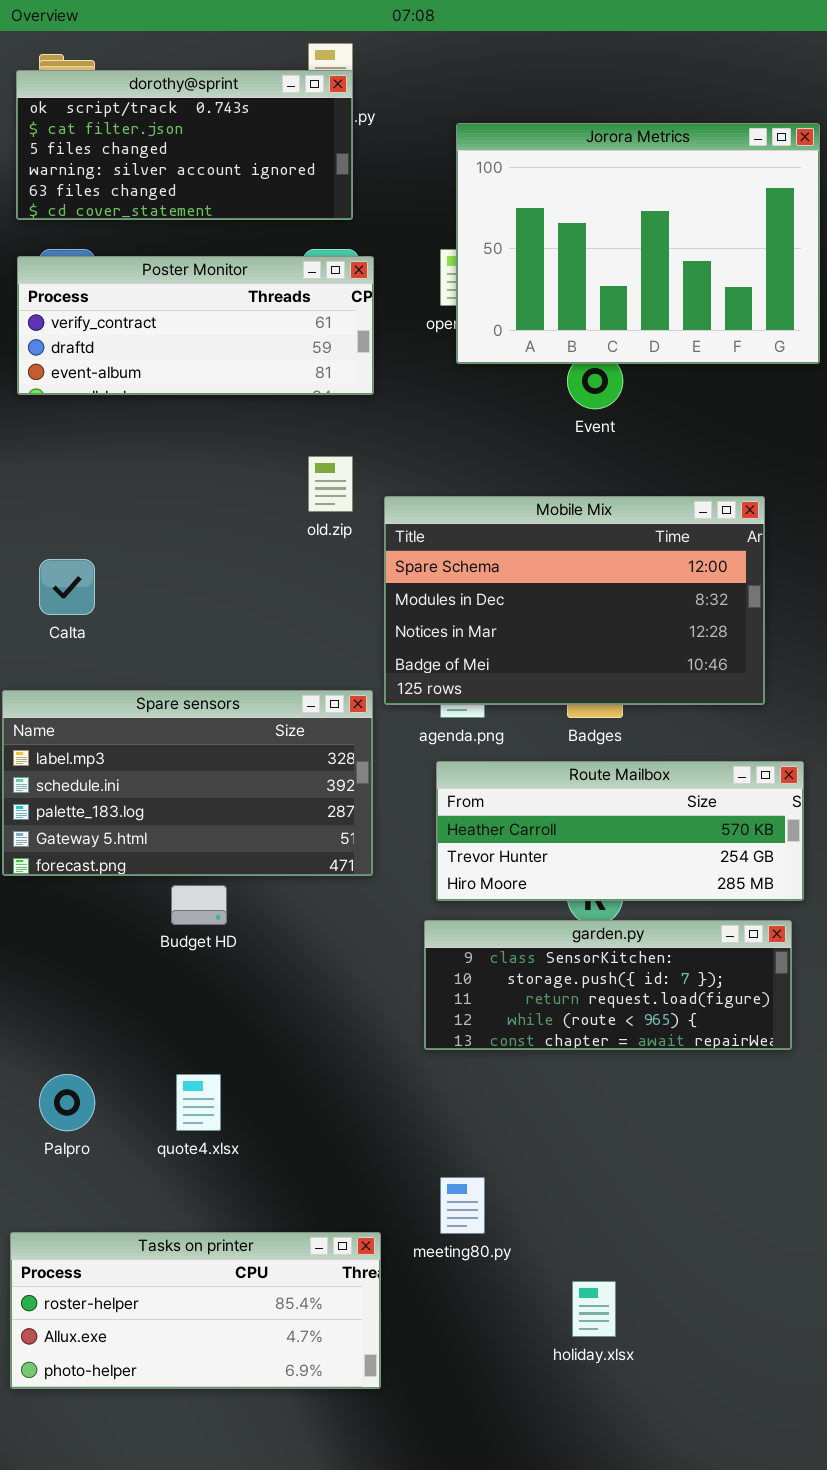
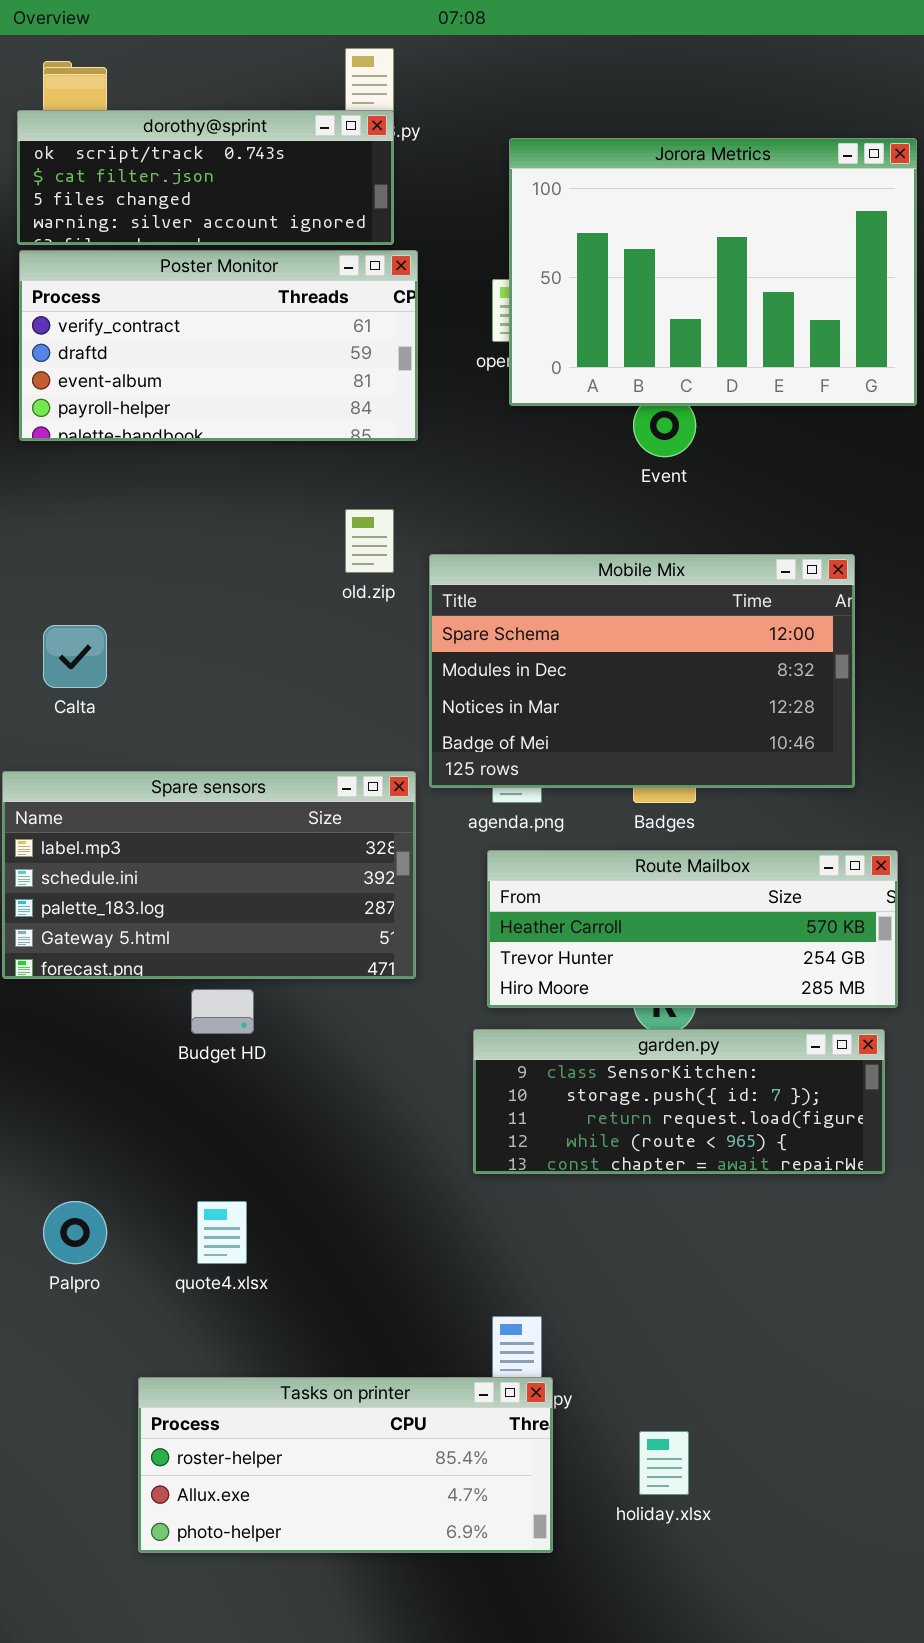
dorothy@sprint: [16,70,353,220] -> [17,110,394,245], resized
Poster Monitor: [17,256,374,395] -> [19,250,418,441], resized
Tasks on printer: [10,1232,381,1389] -> [138,1377,553,1553], moved

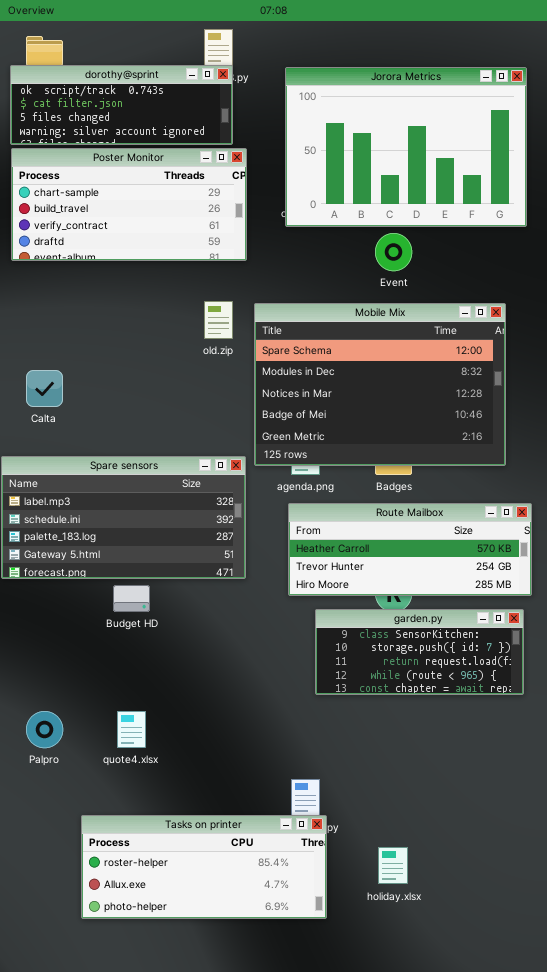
Jorora Metrics: [509,138,917,406] -> [285,67,527,227], moved
Poster Monitor: [19,250,418,441] -> [11,148,247,261], scrolled up 2 rows
Mobile Mix: [429,554,855,788] -> [254,303,506,466], resized
garden.py: [473,1029,885,1174] -> [315,609,524,695], resized

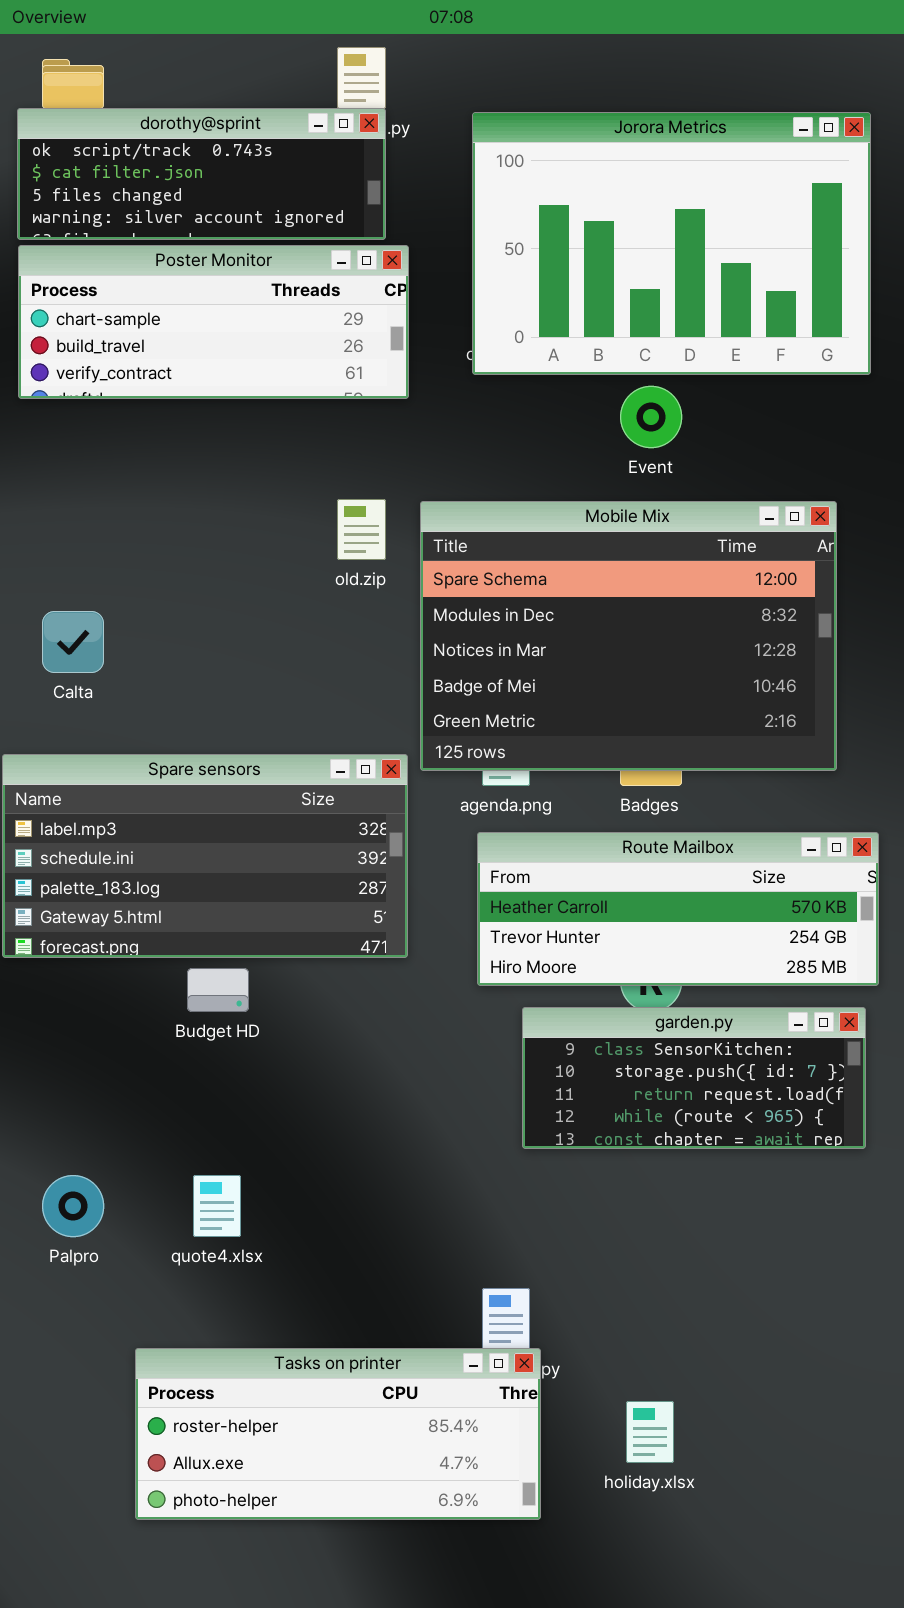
Poster Monitor: [11,148,247,261] -> [18,245,409,399], resized

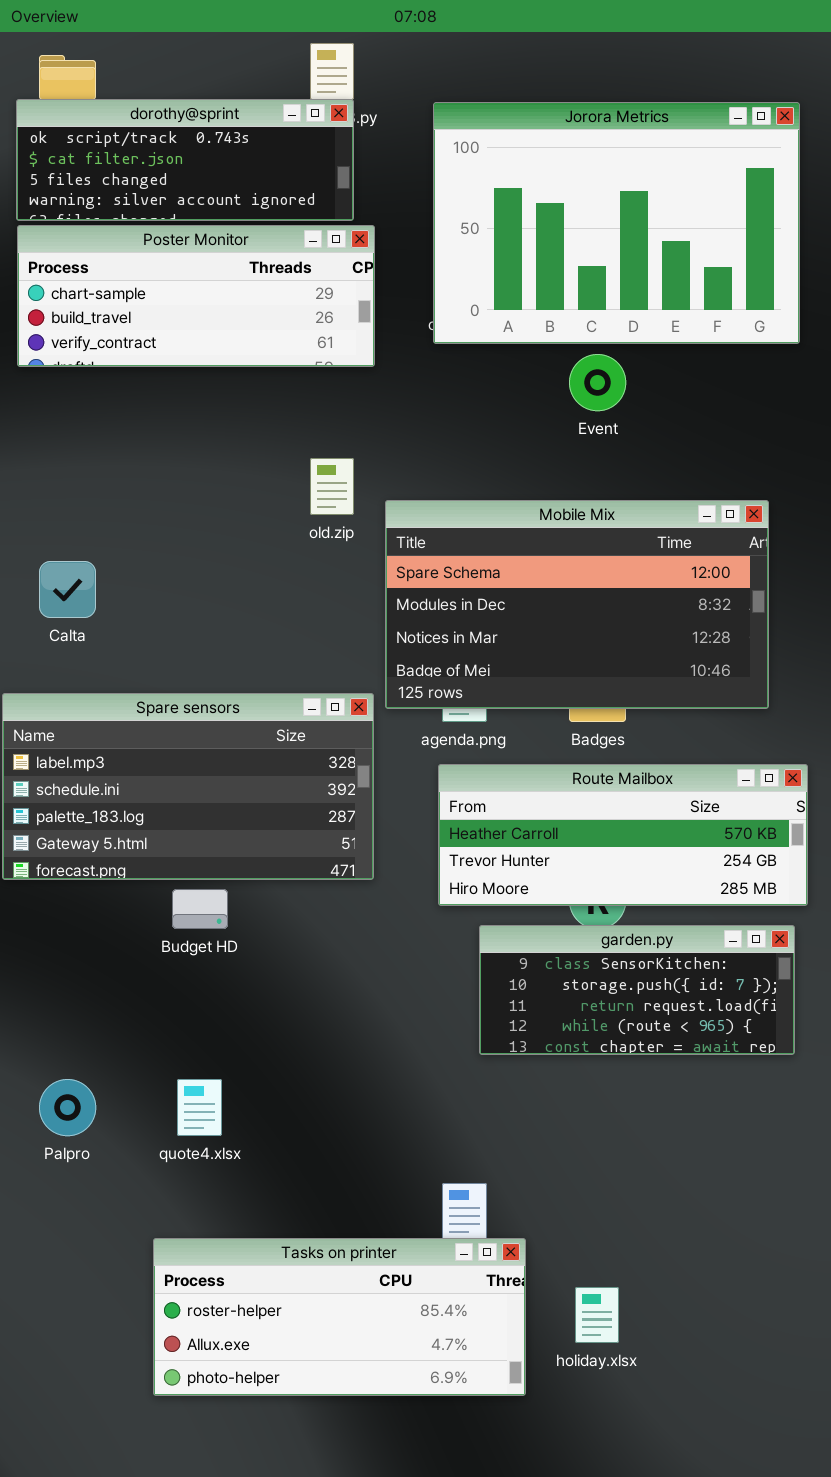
Mobile Mix: [420,501,837,771] -> [385,500,769,709], resized
Tasks on printer: [135,1348,541,1520] -> [153,1238,526,1396], moved

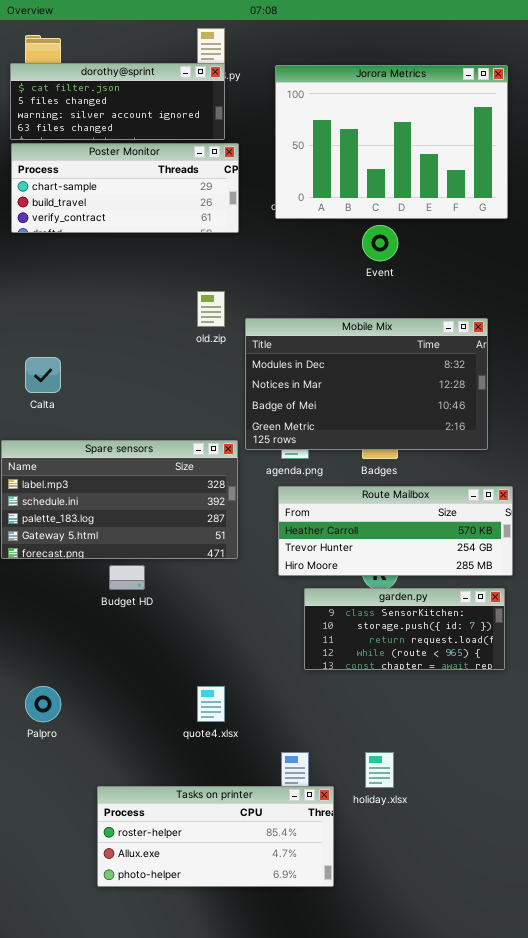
dorothy@sprint: [16,99,354,221] -> [10,63,225,140], scrolled down 1 row
Mobile Mix: [385,500,769,709] -> [245,318,488,450], scrolled down 1 row
quote4.xlsx: [177,1079,222,1136] -> [197,686,225,722], moved
holiday.xlsx: [575,1287,619,1343] -> [365,752,394,788], moved

